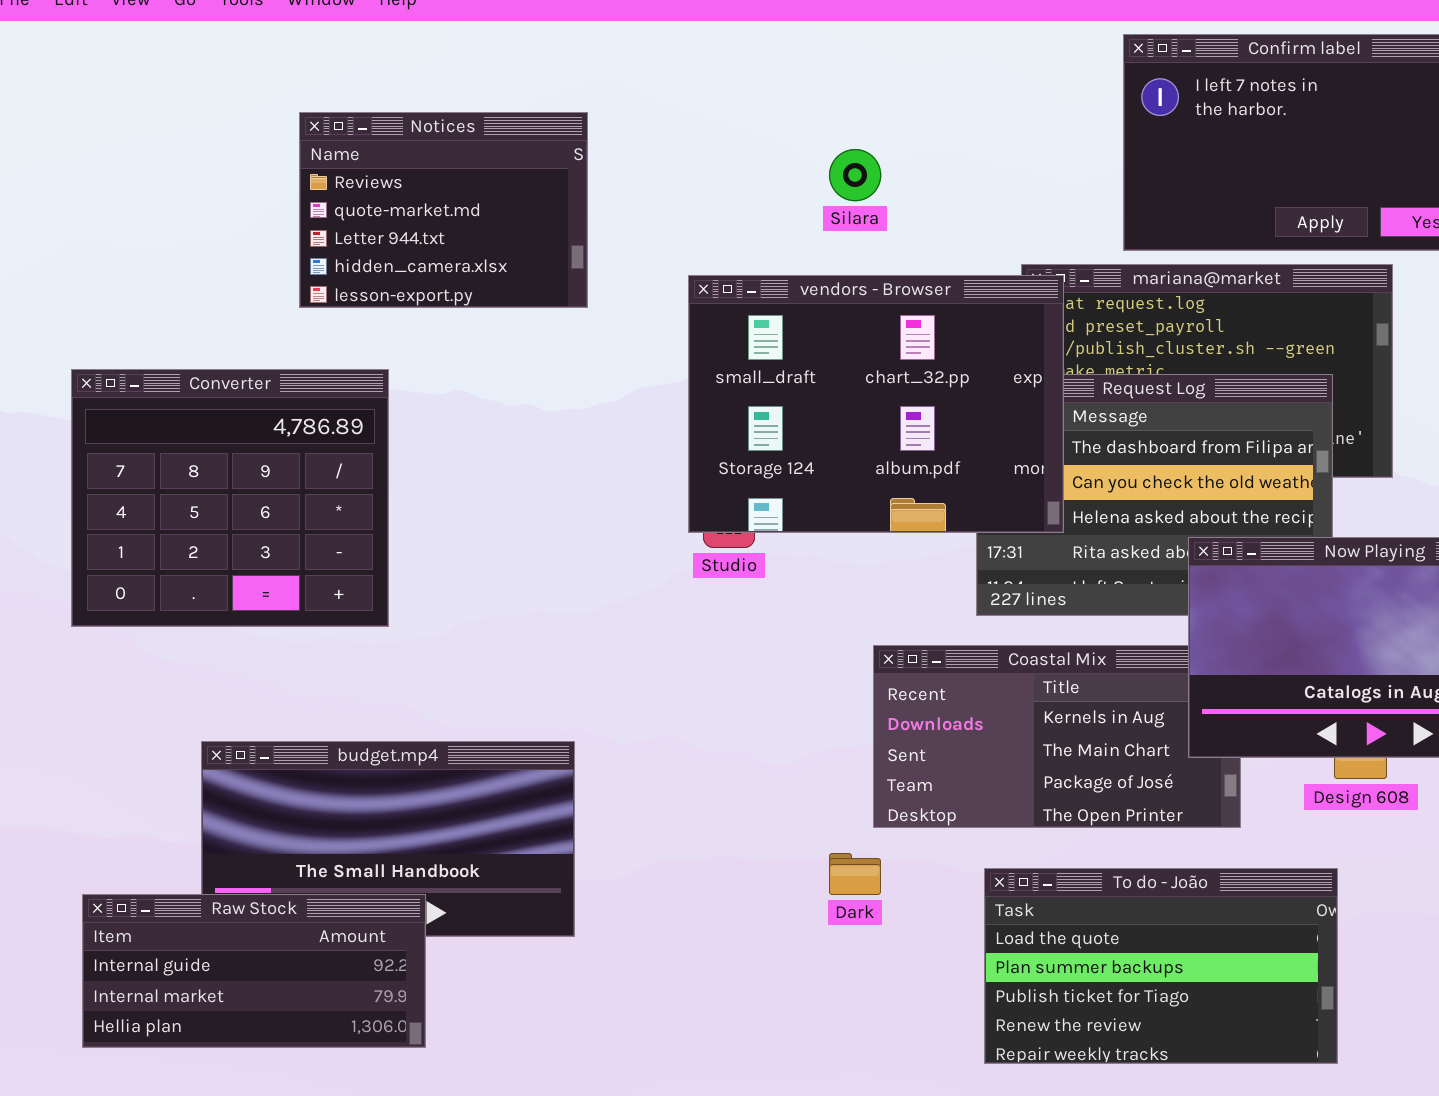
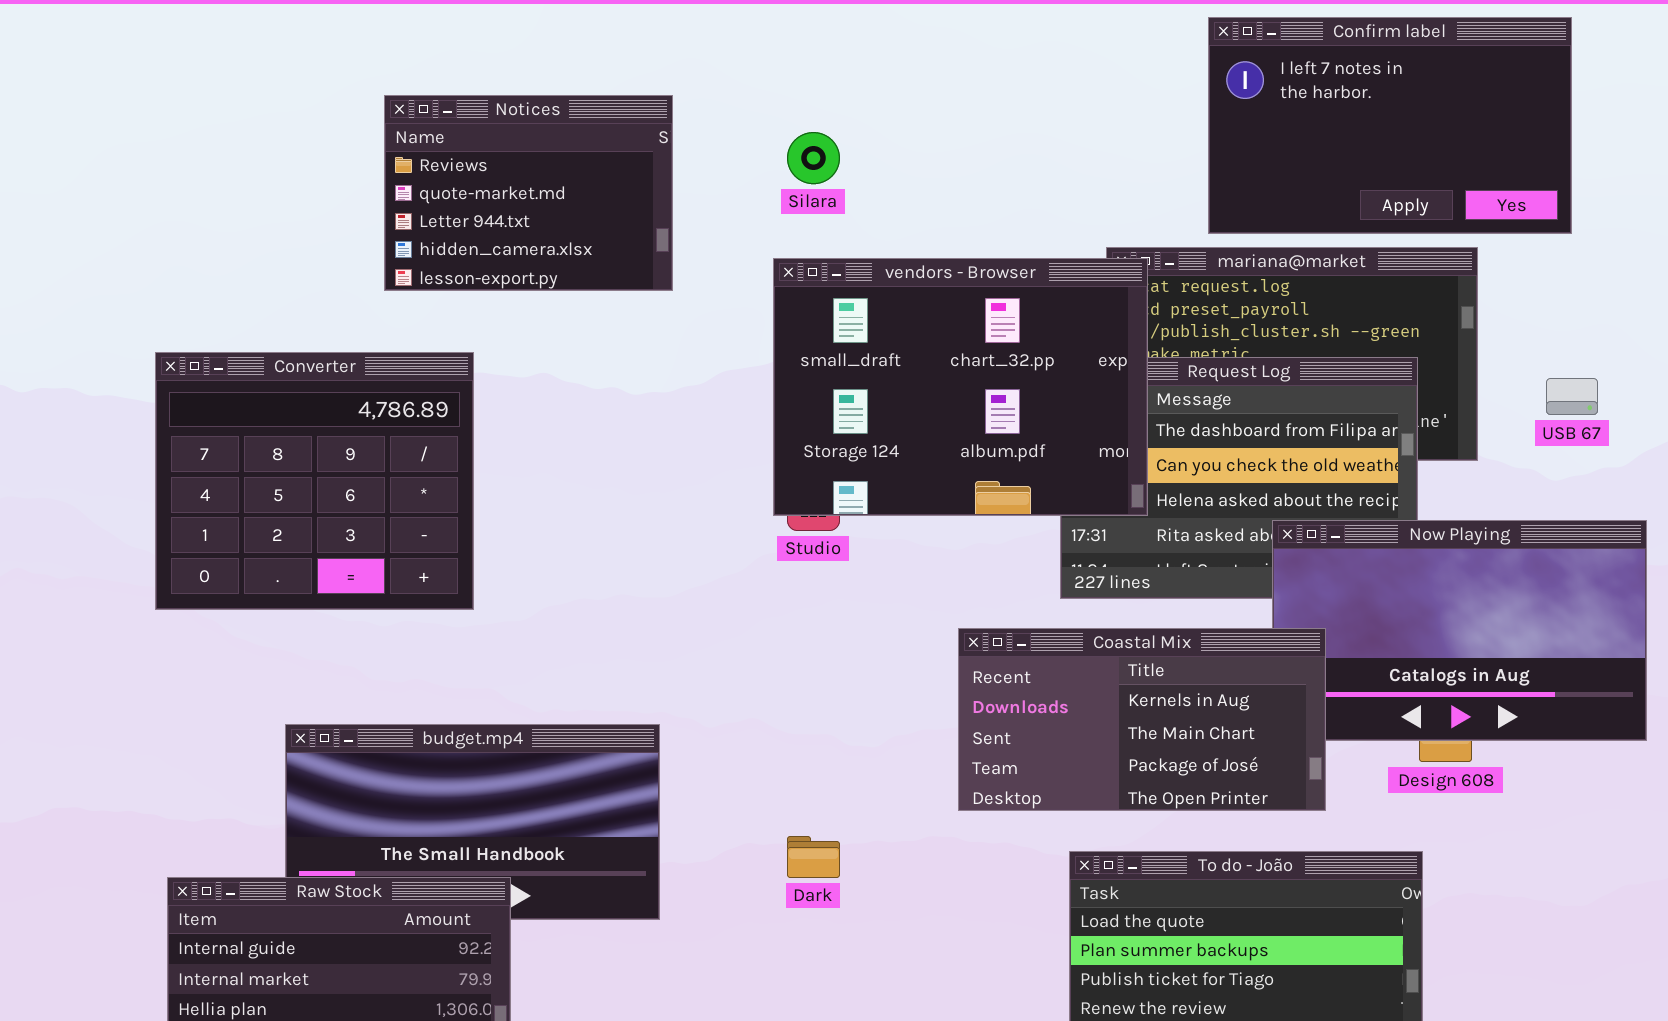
Silara: [829,149,881,201] -> [787,132,840,184], moved
Coastal Mix: [873,645,1241,828] -> [958,628,1326,811], raised
Dark: [829,853,881,895] -> [787,836,840,878], moved

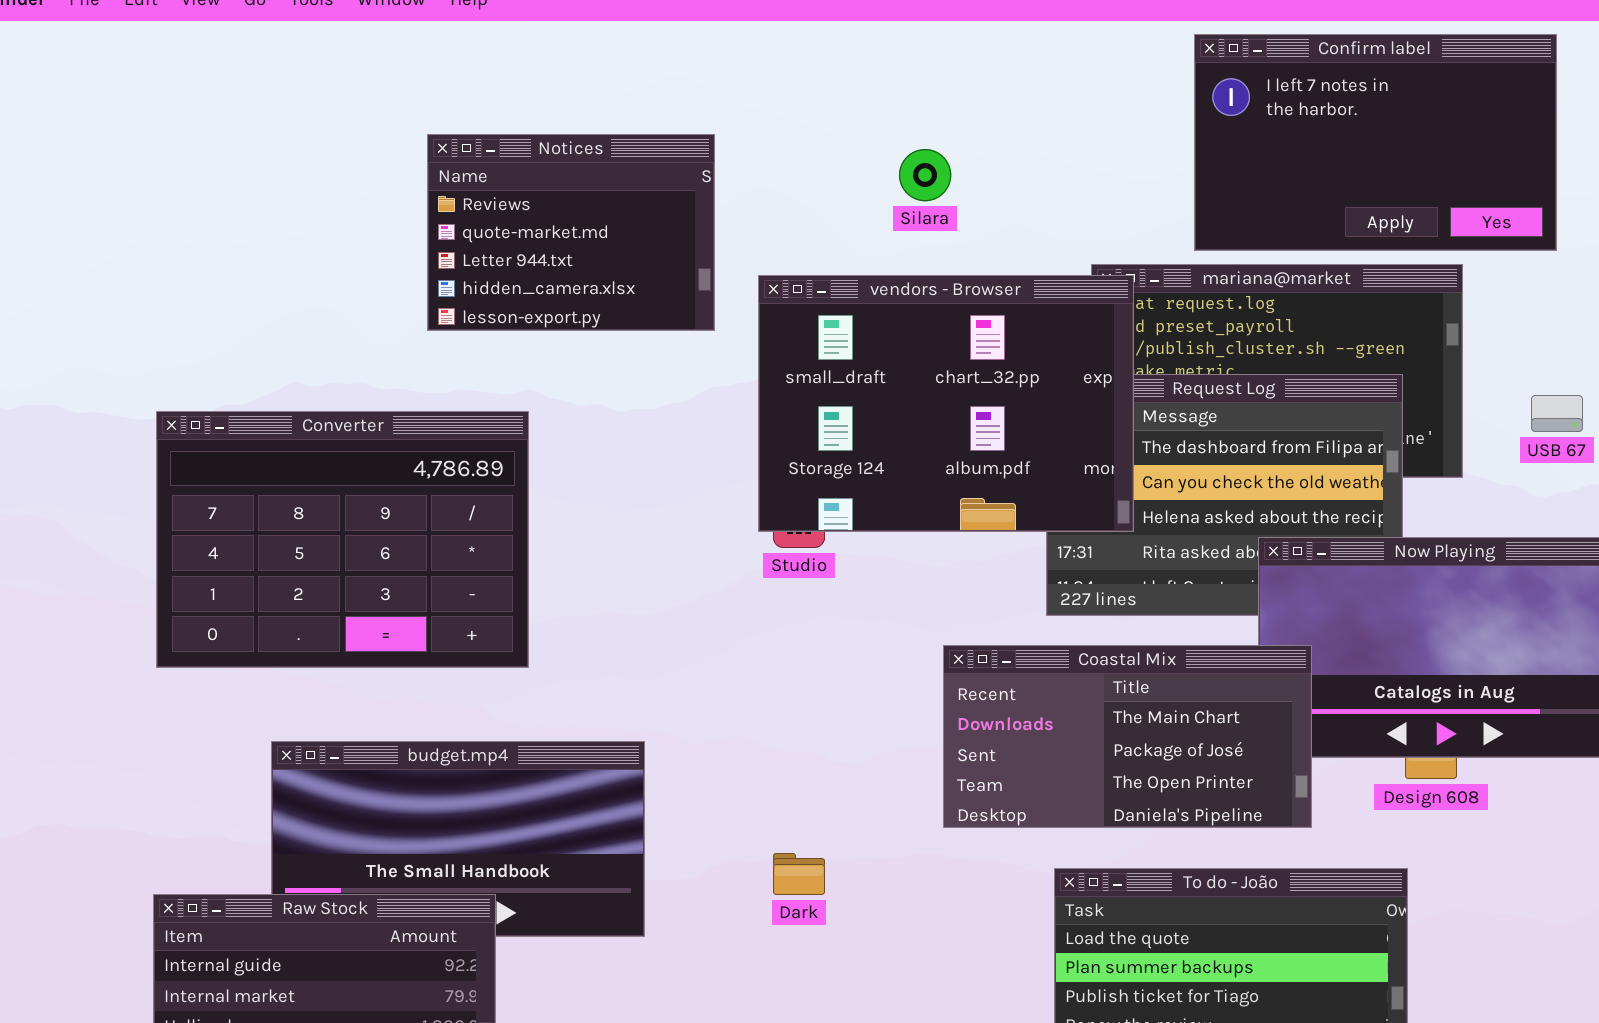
Notices: [384,95,673,291] -> [427,134,715,331], moved
Silara: [787,132,840,184] -> [899,149,951,201], moved
Converter: [155,352,474,610] -> [156,411,529,668], moved, resized
Coastal Mix: [958,628,1326,811] -> [943,645,1312,828], scrolled down 1 row

